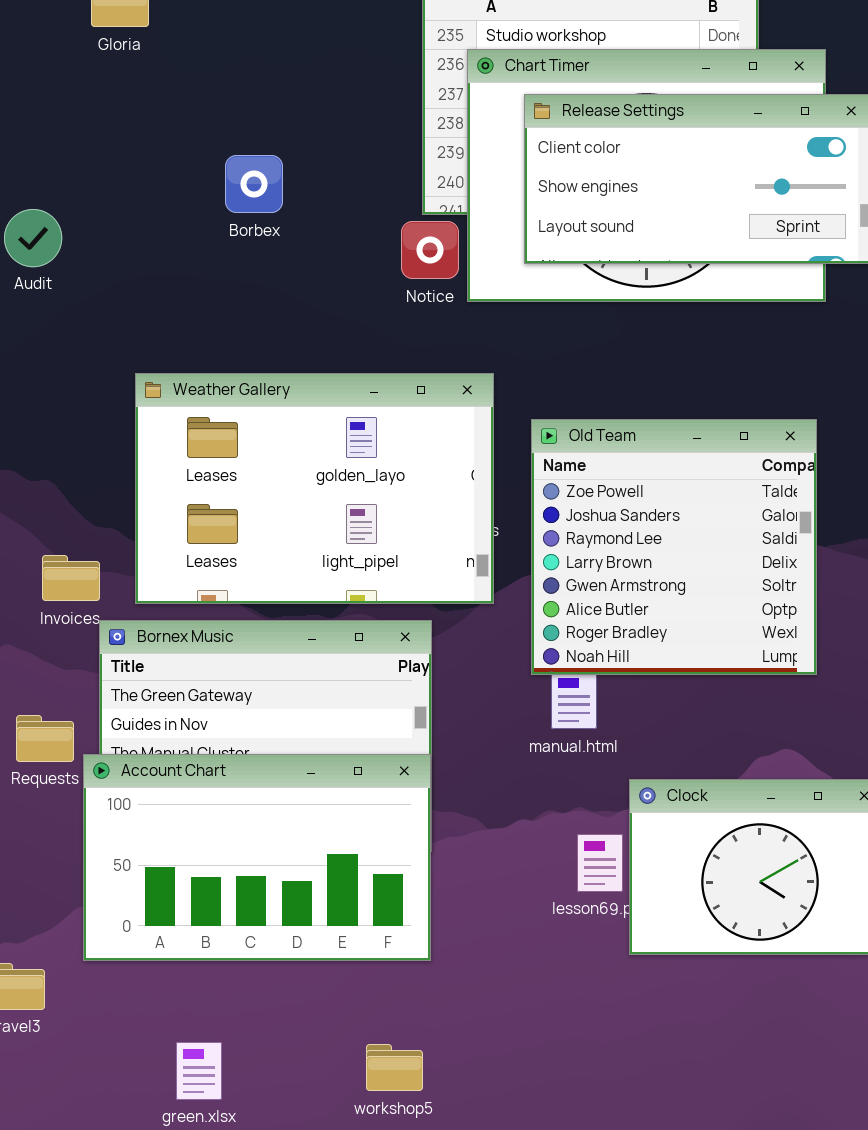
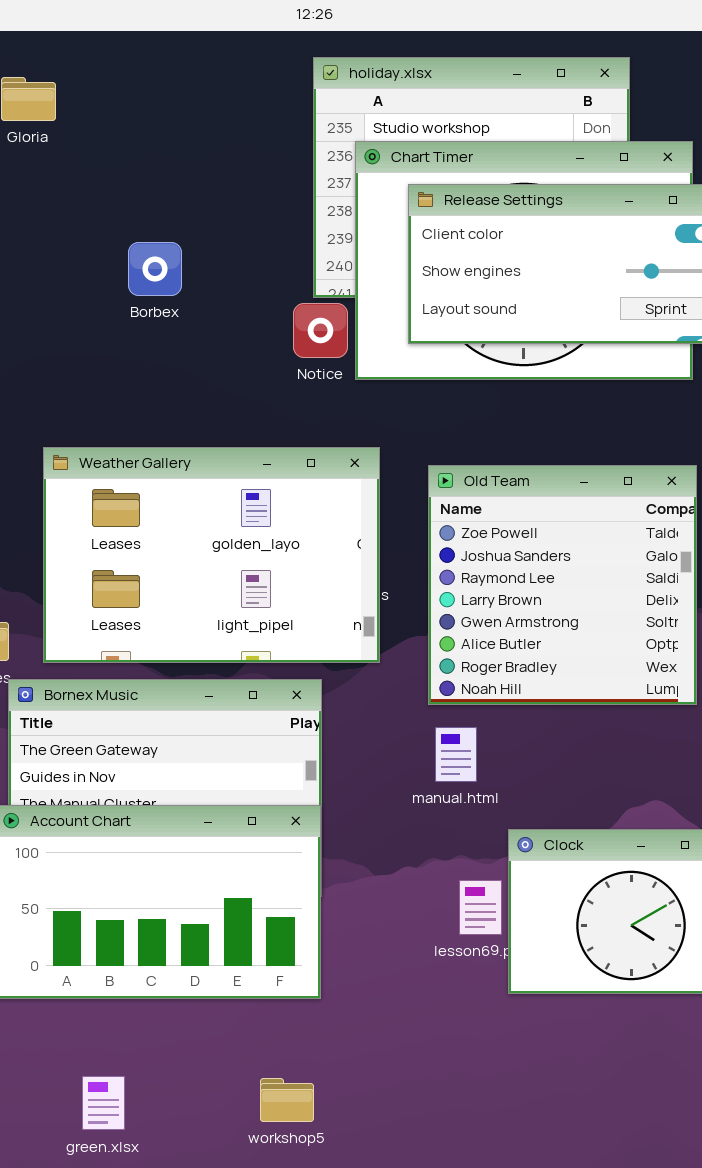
Old Team: [531,419,817,675] -> [428,465,697,705], moved

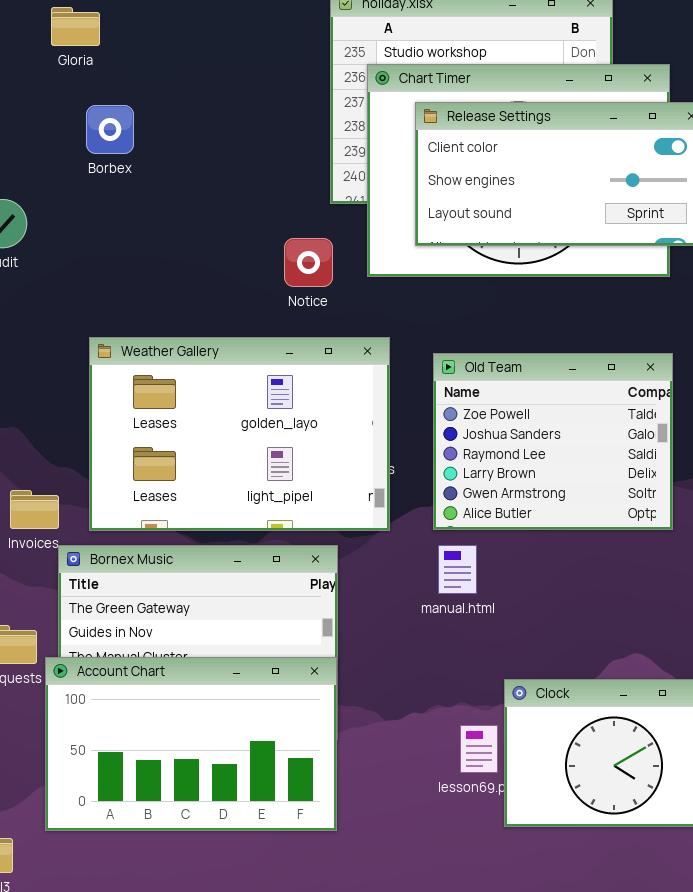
Borbex: [128,242,182,296] -> [86,105,134,154], moved
Notice: [293,303,348,358] -> [284,238,333,287], moved
Old Team: [428,465,697,705] -> [433,353,673,530], resized
manual.html: [435,727,477,782] -> [438,545,477,594], moved

